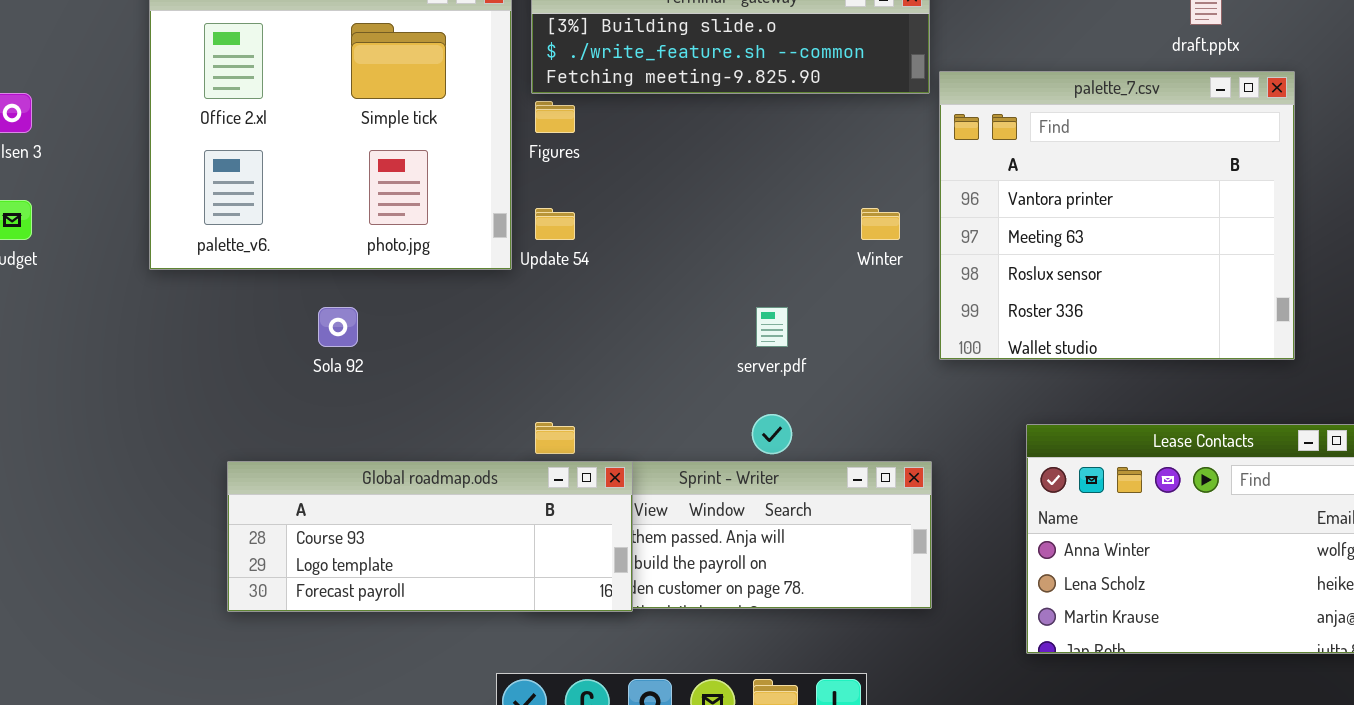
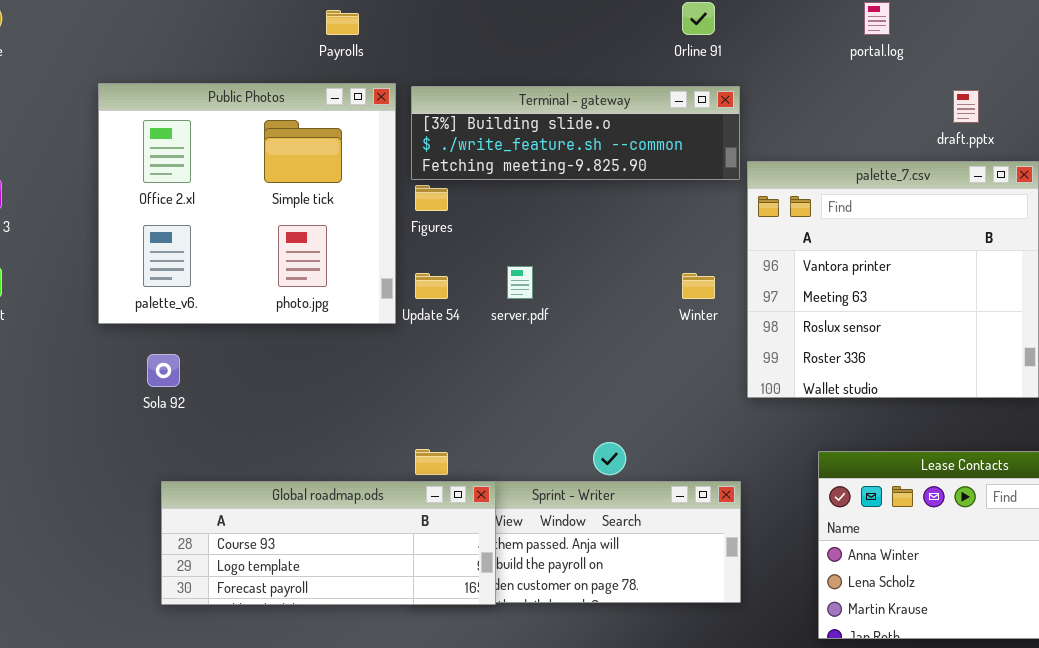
Sola 92: [318,307,358,347] -> [147,354,180,387], moved
server.pdf: [756,307,788,347] -> [507,266,533,299], moved

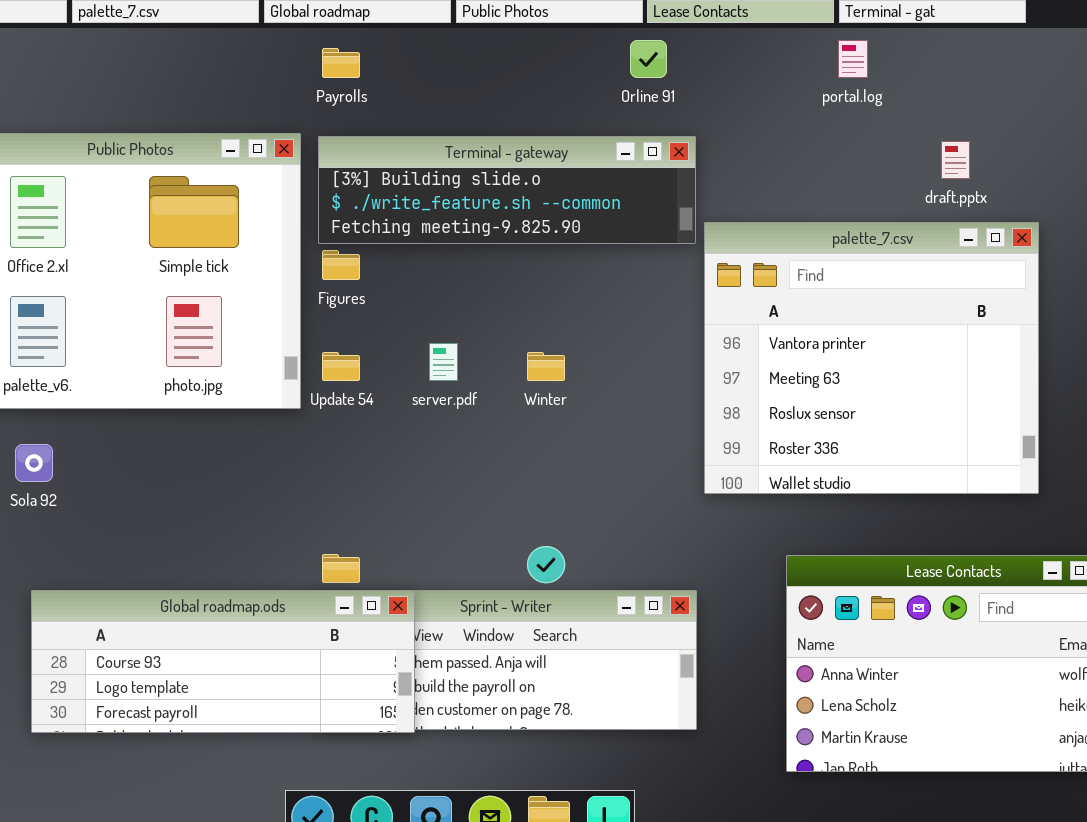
Payrolls: [326,10,359,35] -> [322,48,360,78], moved
Winter: [682,273,715,299] -> [527,352,565,381], moved

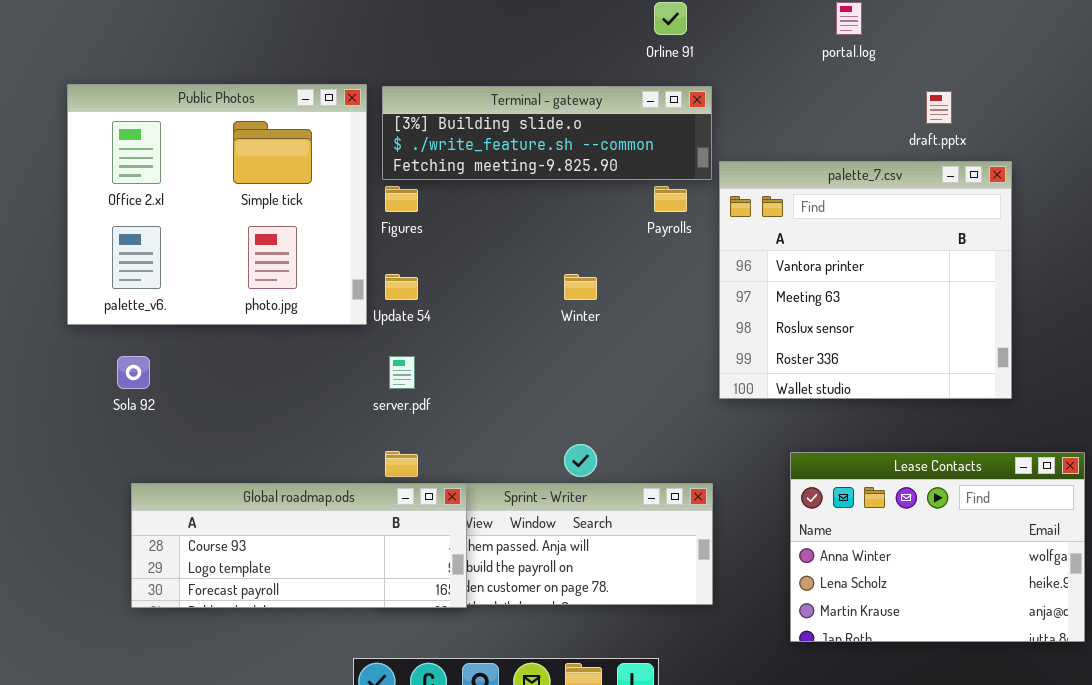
Payrolls: [322,48,360,78] -> [654,186,687,212], moved
server.pdf: [429,343,458,381] -> [389,356,415,389], moved

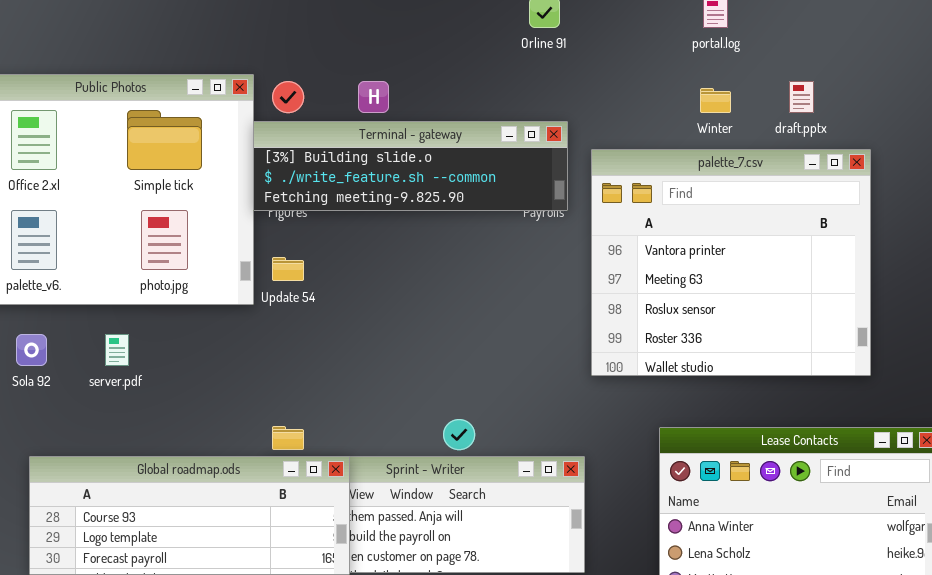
Terminal - gateway: [382,86,712,180] -> [253,121,568,211], moved
Winter: [564,274,597,300] -> [700,88,731,113], moved
server.pdf: [389,356,415,389] -> [105,334,129,366], moved

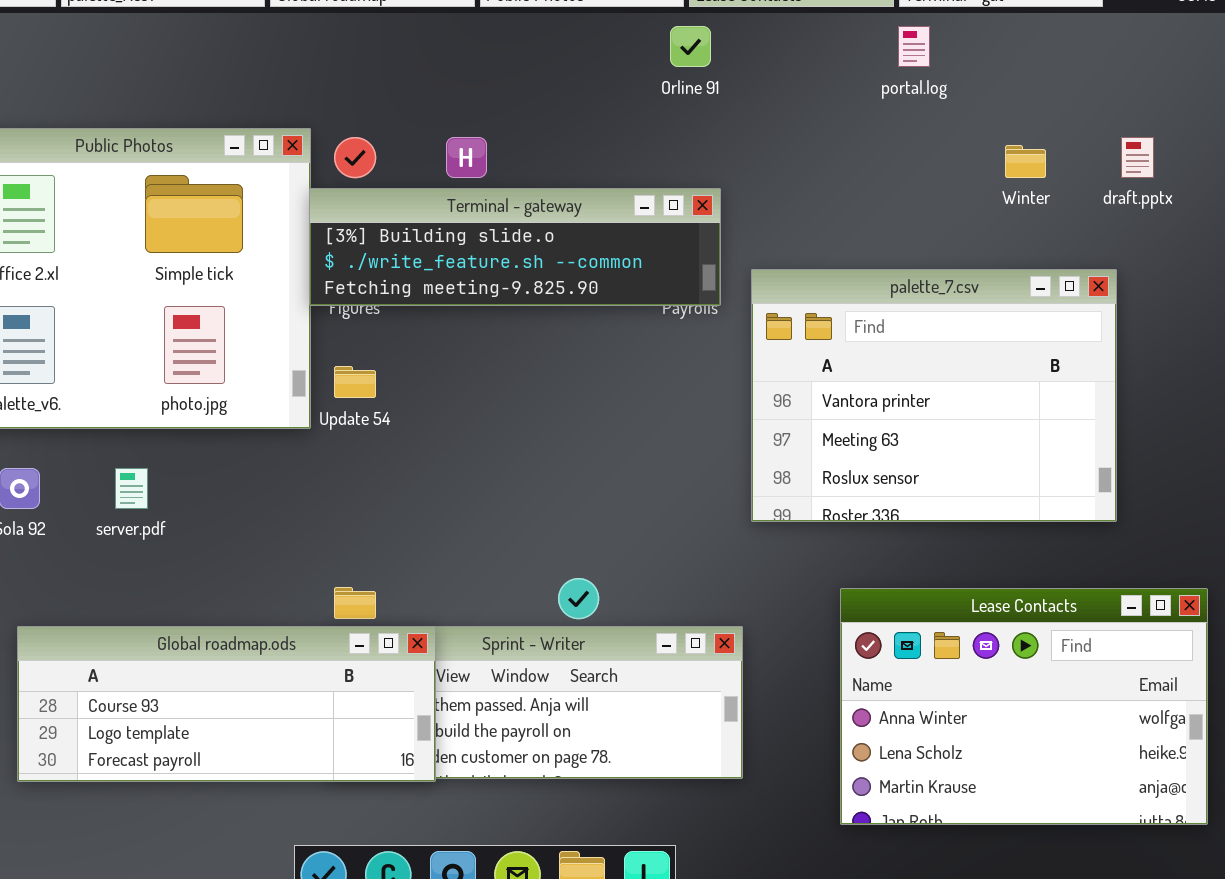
draft.pptx: [789,81,814,113] -> [1121,137,1154,178], moved
Winter: [700,88,731,113] -> [1005,145,1046,178], moved
palette_7.csv: [591,149,871,376] -> [751,269,1117,522], resized

